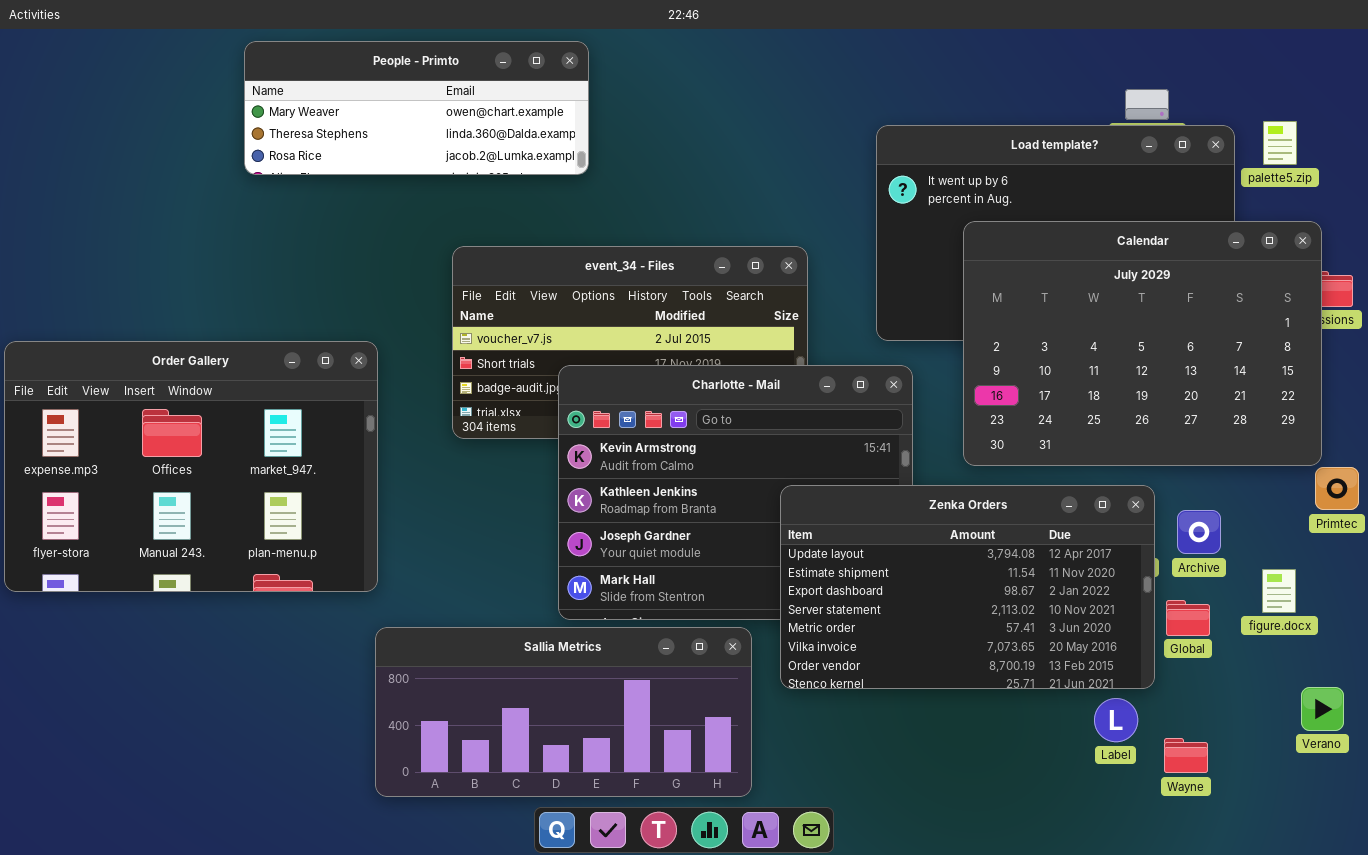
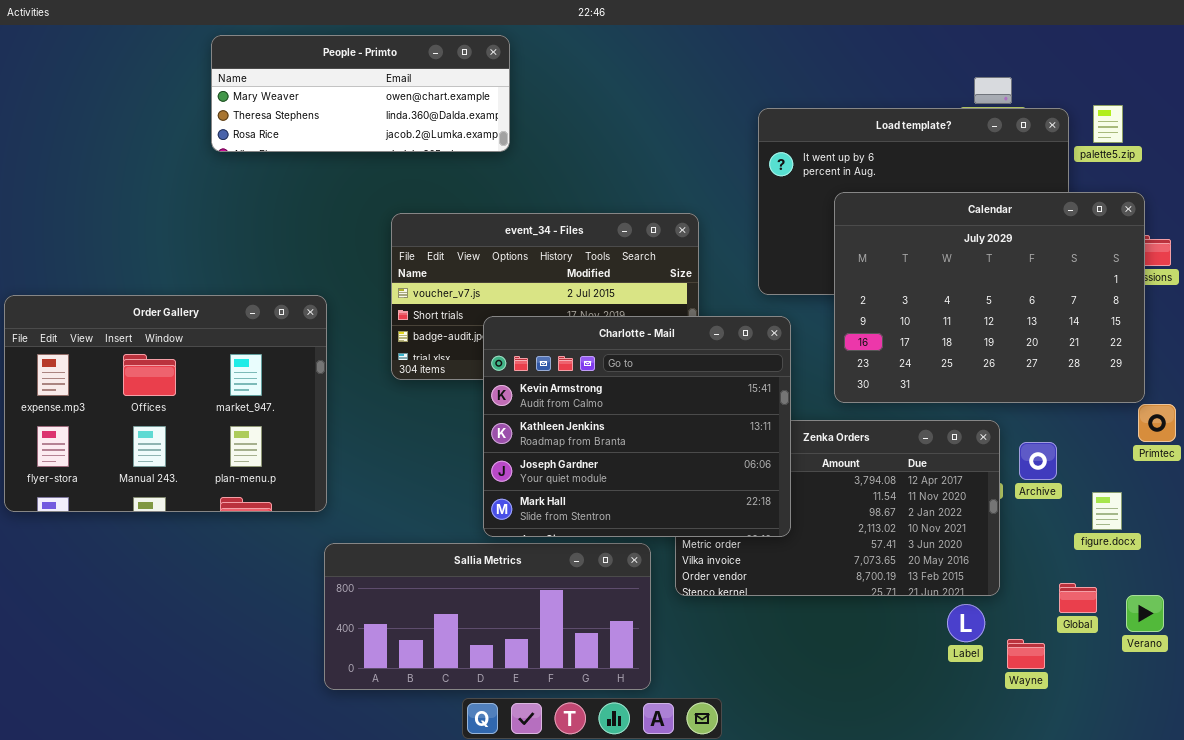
Charlotte - Mail: [558,365,913,620] -> [483,316,791,537], raised
Global: [1166,600,1210,636] -> [1059,583,1097,613], moved

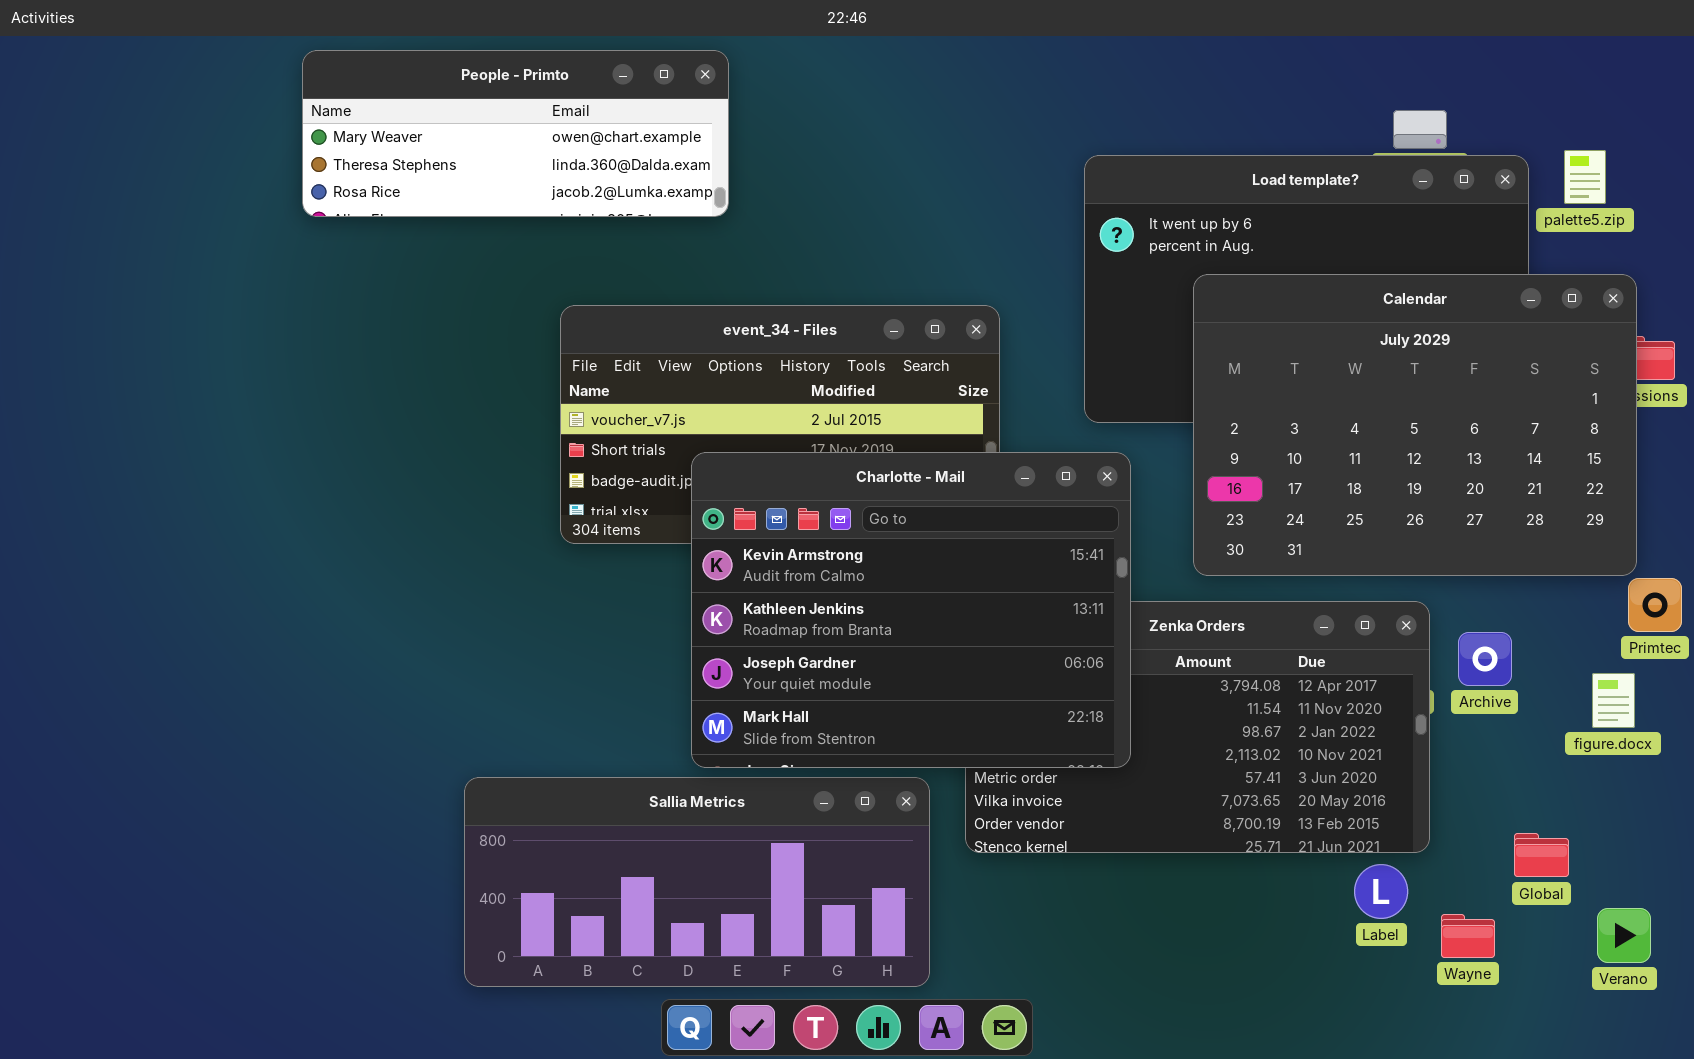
Order Gallery: [4,295,327,512] -> none, closed
figure.docx: [1092,492,1122,530] -> [1592,673,1635,728], moved
Verano: [1126,595,1164,632] -> [1597,908,1651,963], moved

